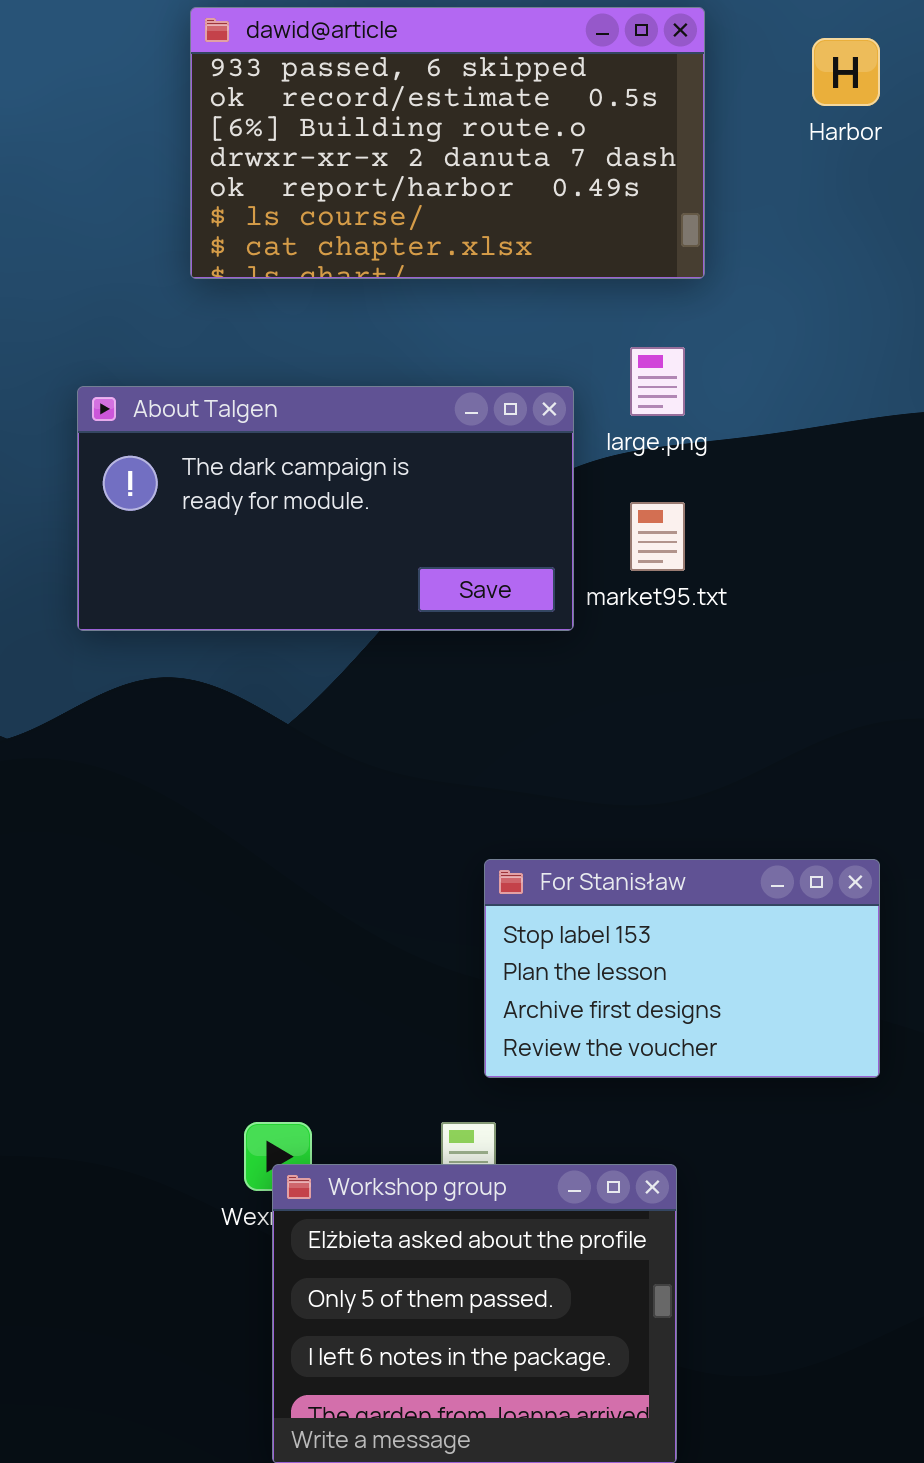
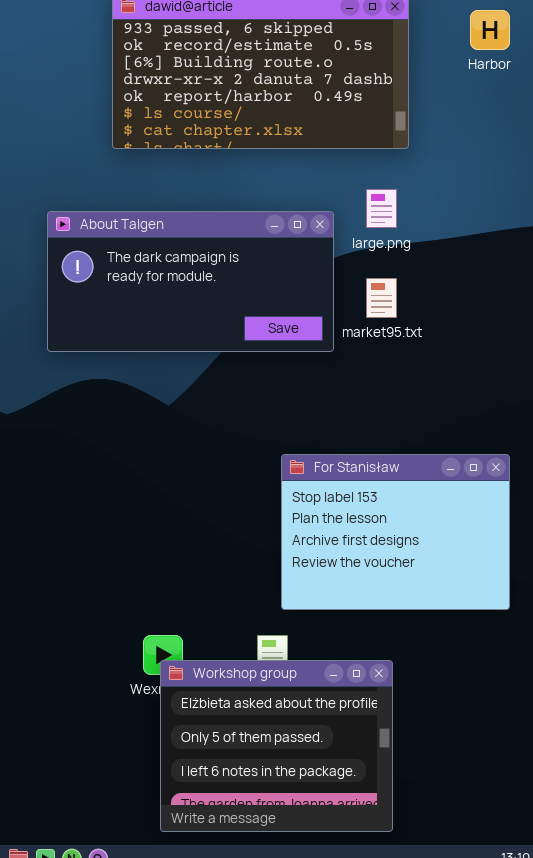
For Stanisław: [484,859,880,1078] -> [281,454,510,610], resized

